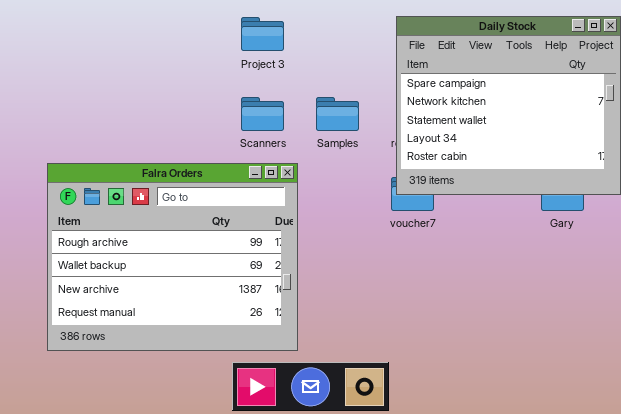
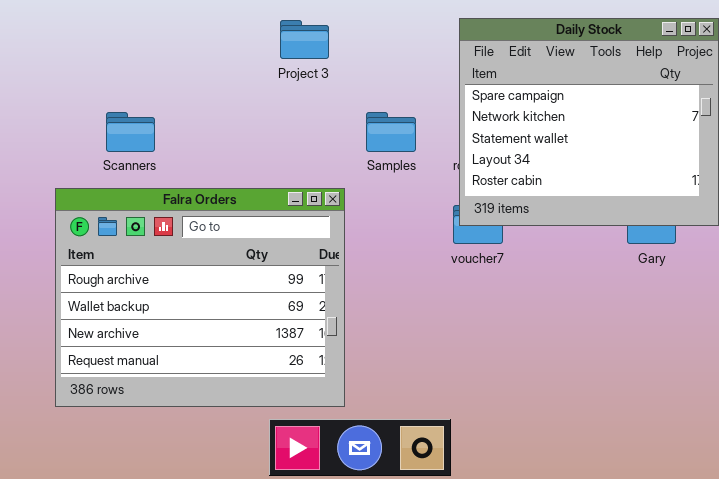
Scanners: [241,97,284,131] -> [106,112,155,152], moved

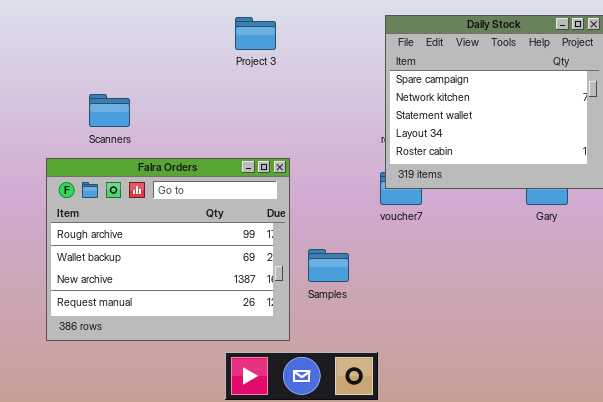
Samples: [366,112,416,152] -> [308,249,349,282], moved

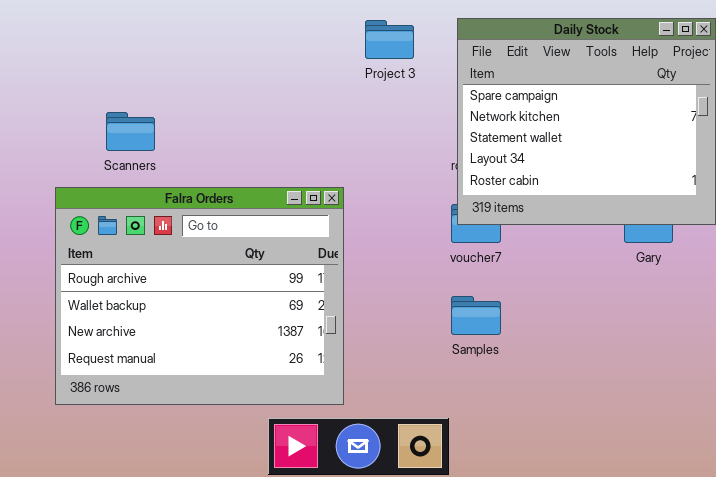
Project 3: [235,17,276,50] -> [365,20,414,59], moved
Samples: [308,249,349,282] -> [451,296,501,335], moved

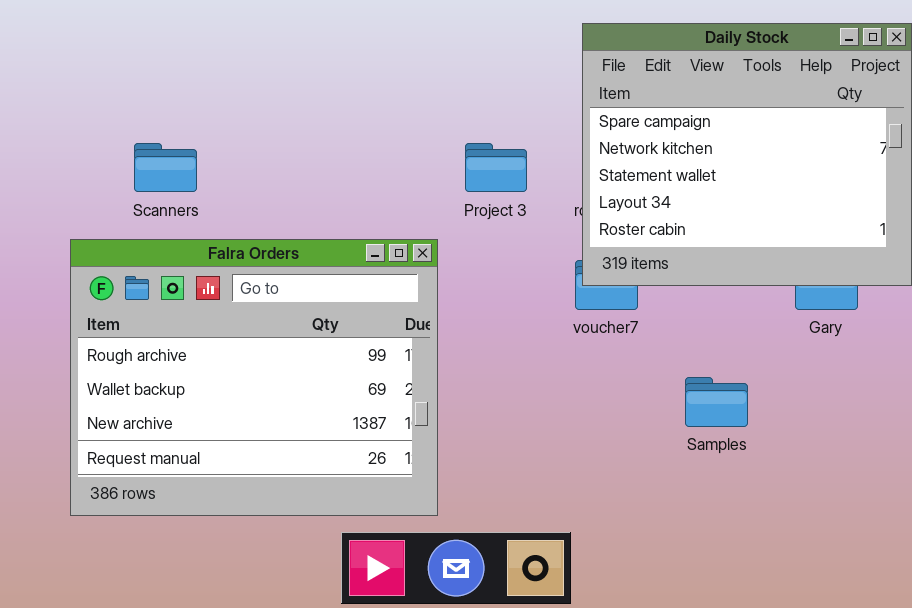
Project 3: [365,20,414,59] -> [465,143,527,192], moved
Samples: [451,296,501,335] -> [685,377,748,427], moved

